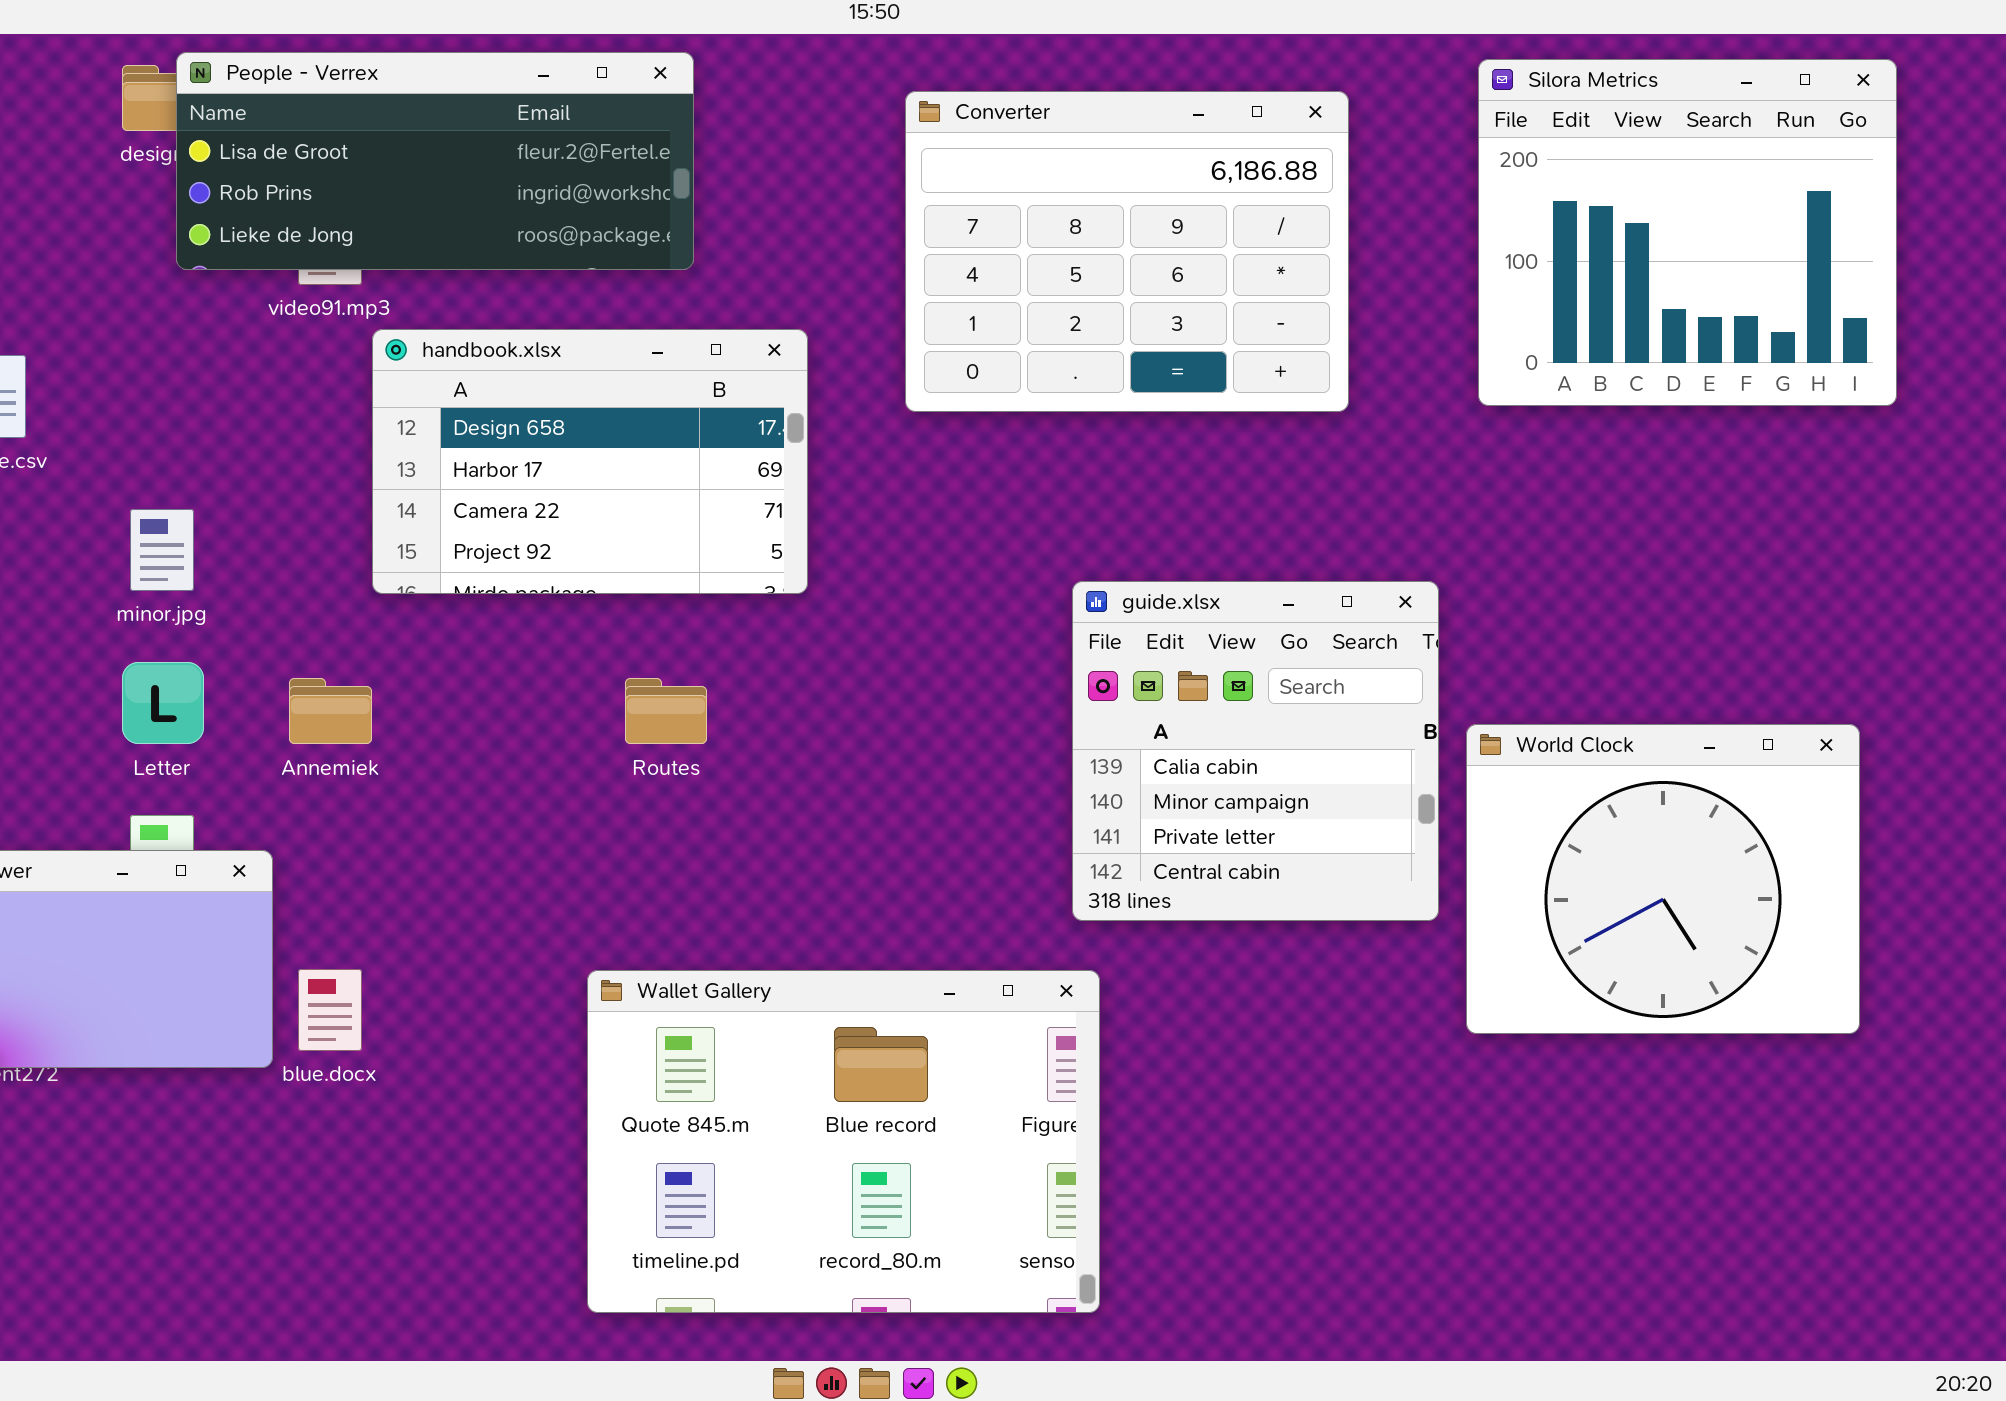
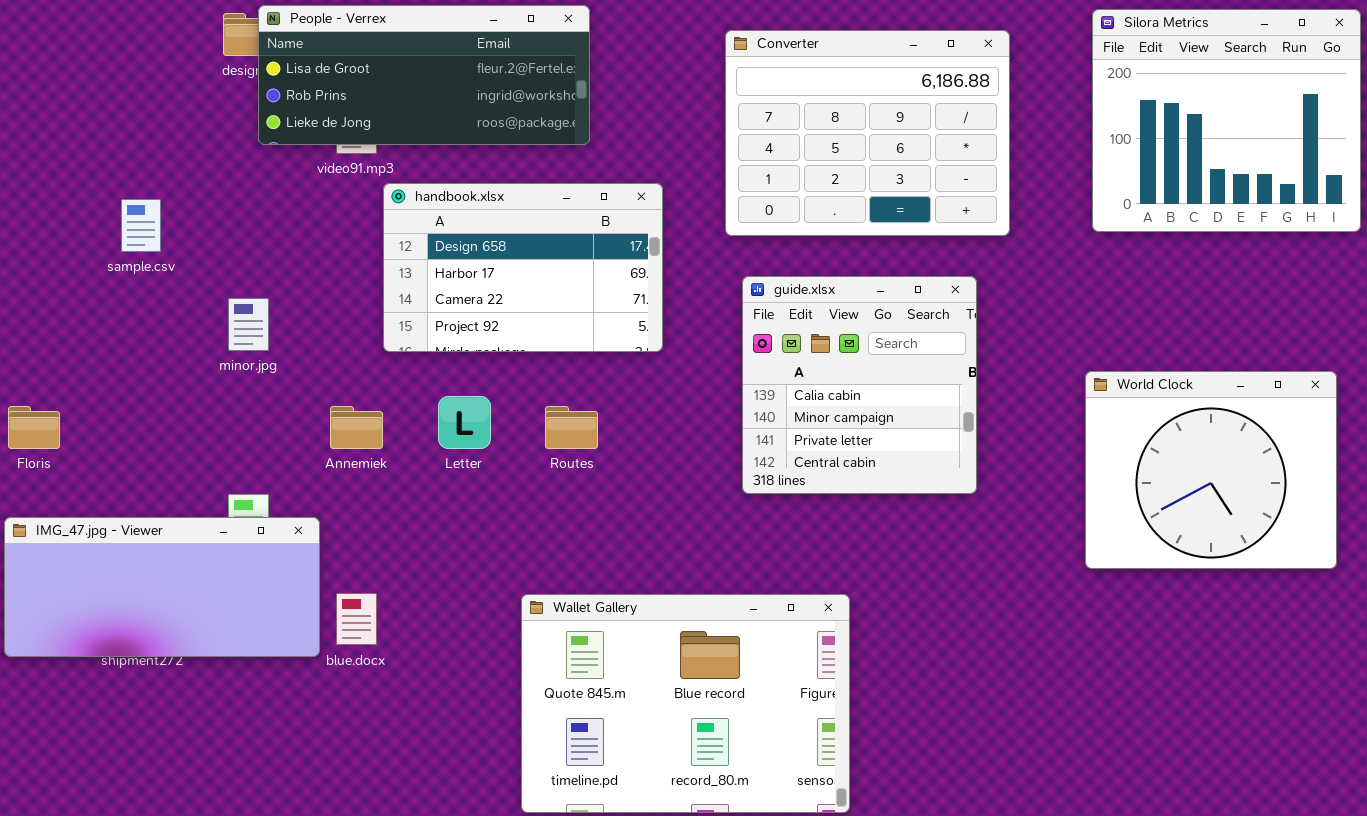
guide.xlsx: [1072,581,1439,921] -> [742,276,977,494], moved
Letter: [122,662,204,744] -> [438,396,491,449], moved
World Clock: [1466,724,1860,1034] -> [1085,371,1337,569], moved

